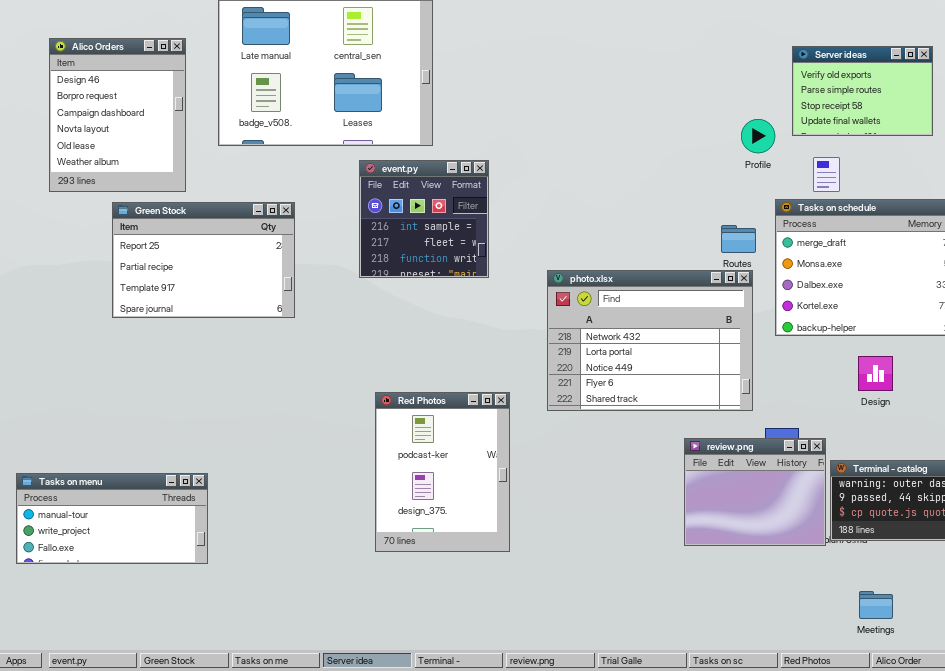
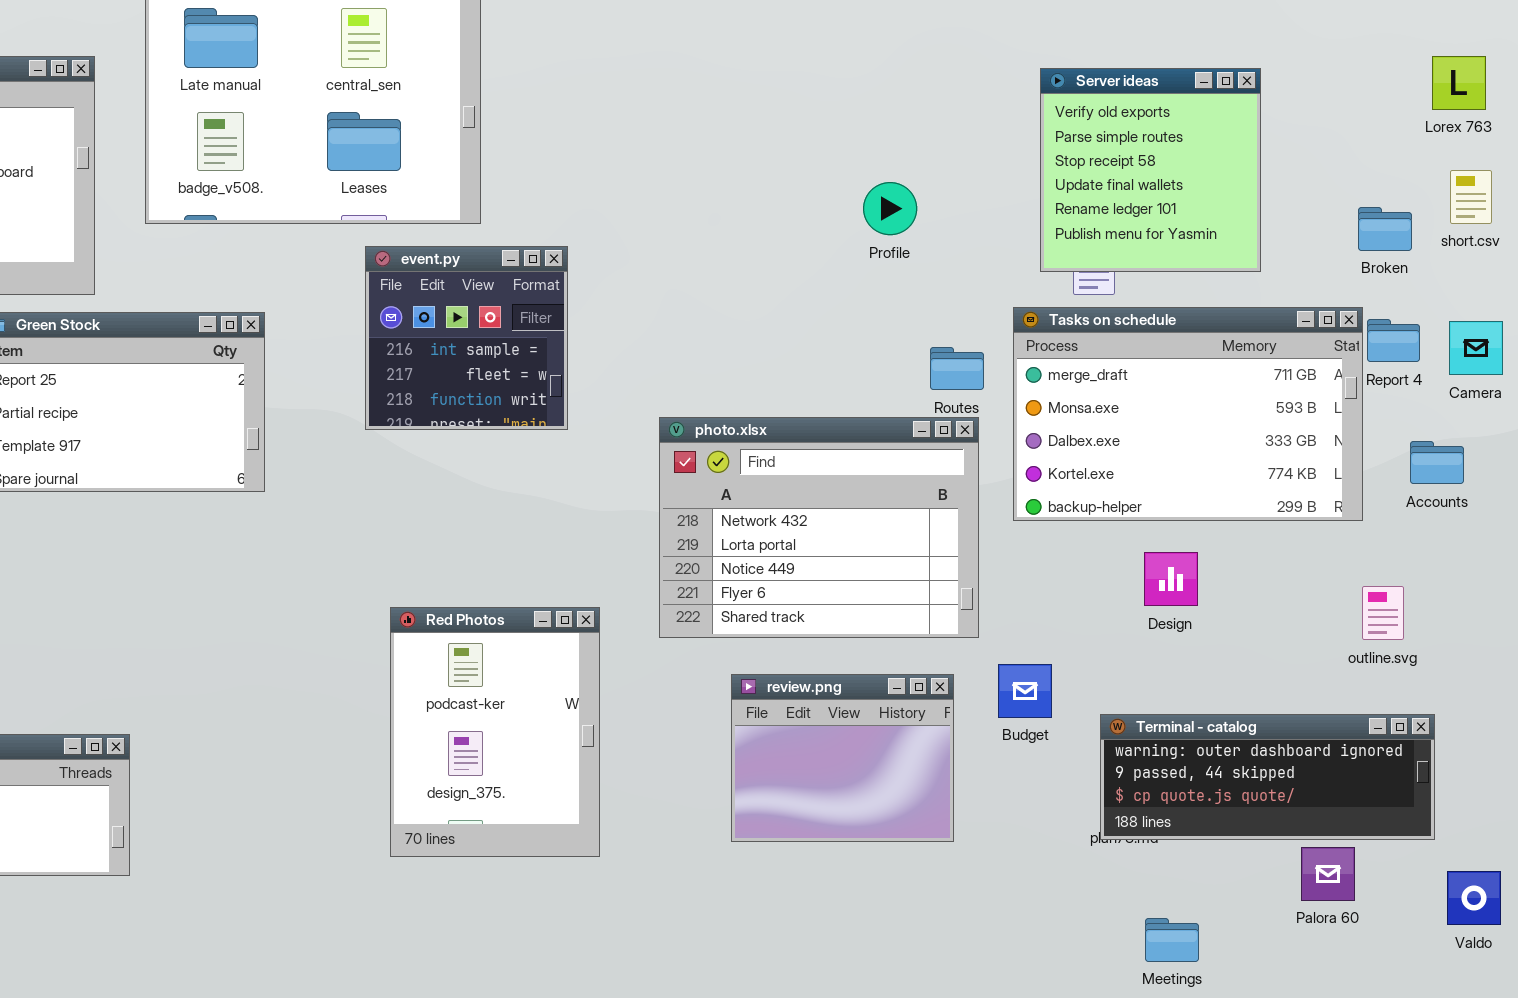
Server ideas: [792,46,933,136] -> [1040,68,1261,272], resized
Profile: [741,119,775,153] -> [863,182,917,235], moved
review.png: [684,438,826,546] -> [731,674,954,842], moved

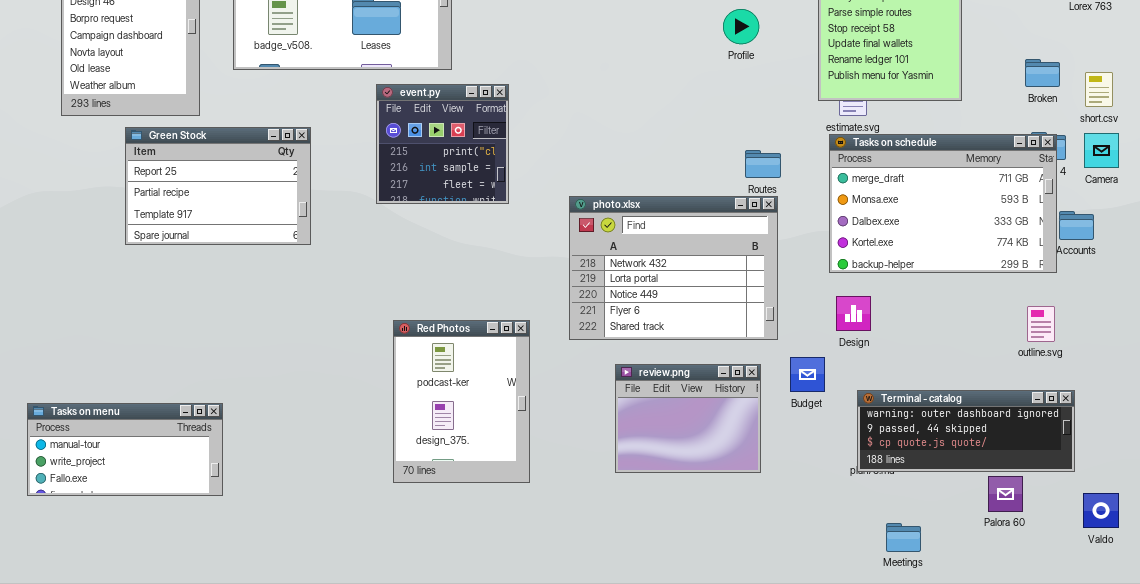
short.csv: [1450,170,1492,224] -> [1085,72,1113,107], moved
Profile: [863,182,917,235] -> [723,9,759,44], moved
event.py: [365,246,568,430] -> [376,84,509,204], scrolled up 1 row
Tasks on schedule: [1013,307,1363,521] -> [829,134,1057,273], moved
Design: [1144,552,1198,606] -> [836,296,871,331], moved

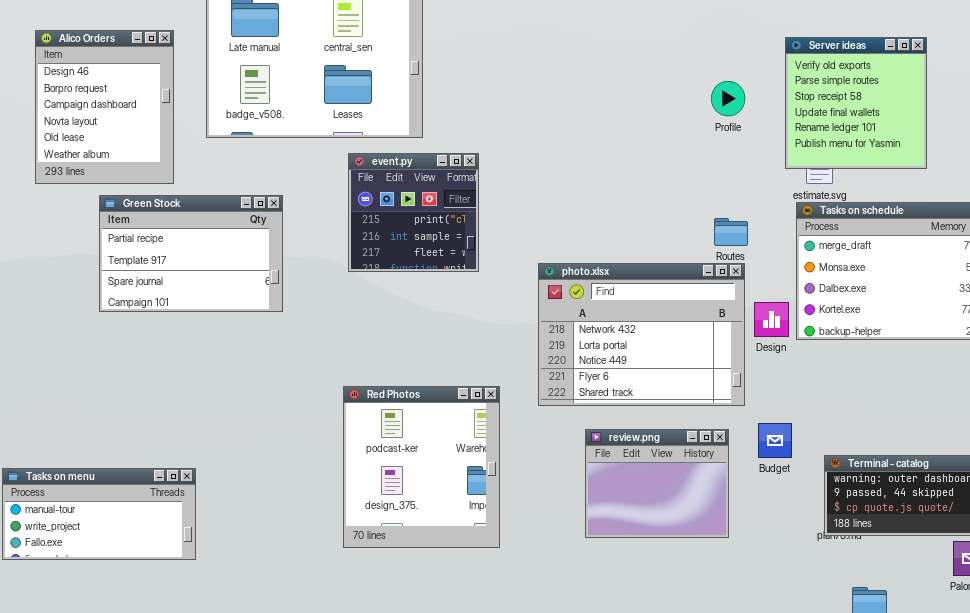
Profile: [723,9,759,44] -> [711,81,745,116], moved
Green Stock: [125,127,311,245] -> [99,195,283,312], scrolled down 1 row
Design: [836,296,871,331] -> [754,302,789,337], moved
Red Photos: [393,320,530,483] -> [343,386,500,548], resized

